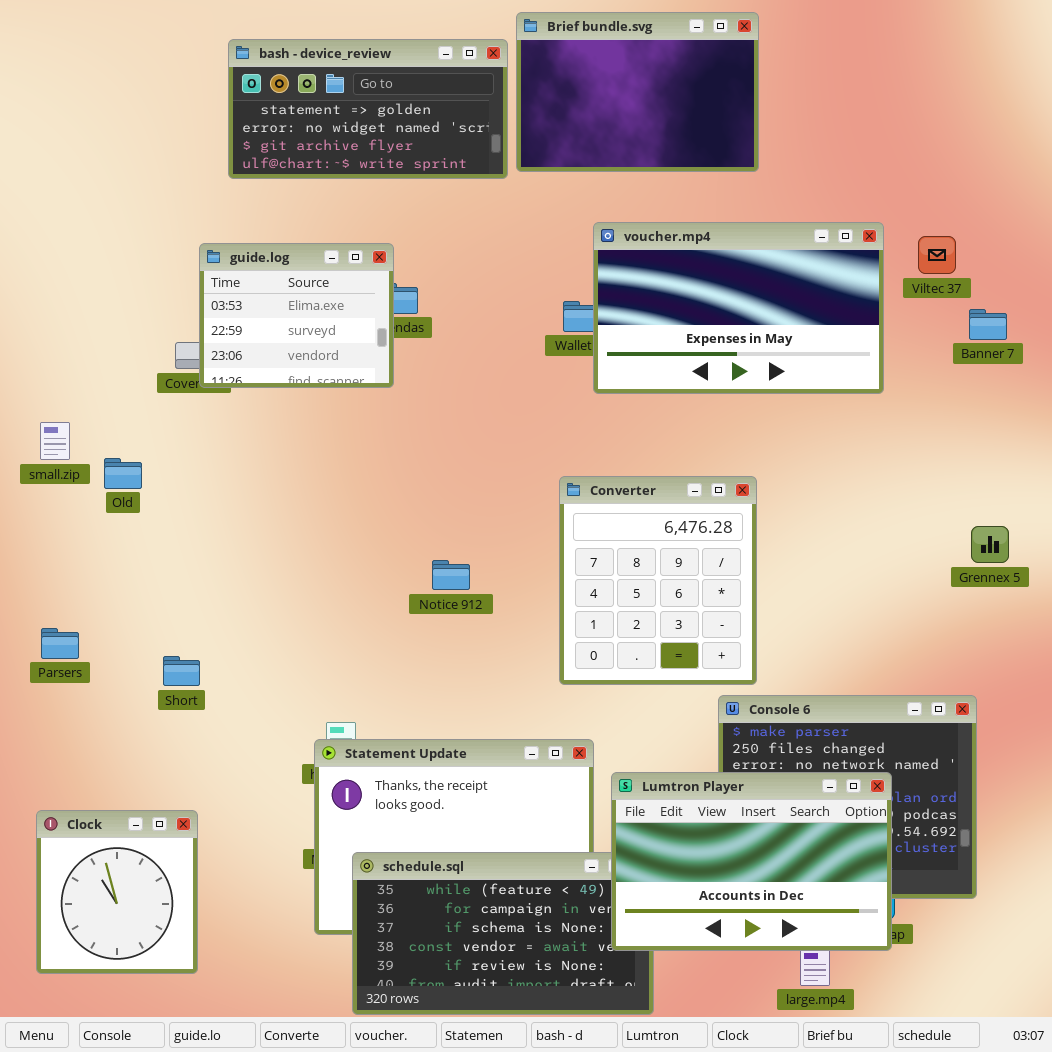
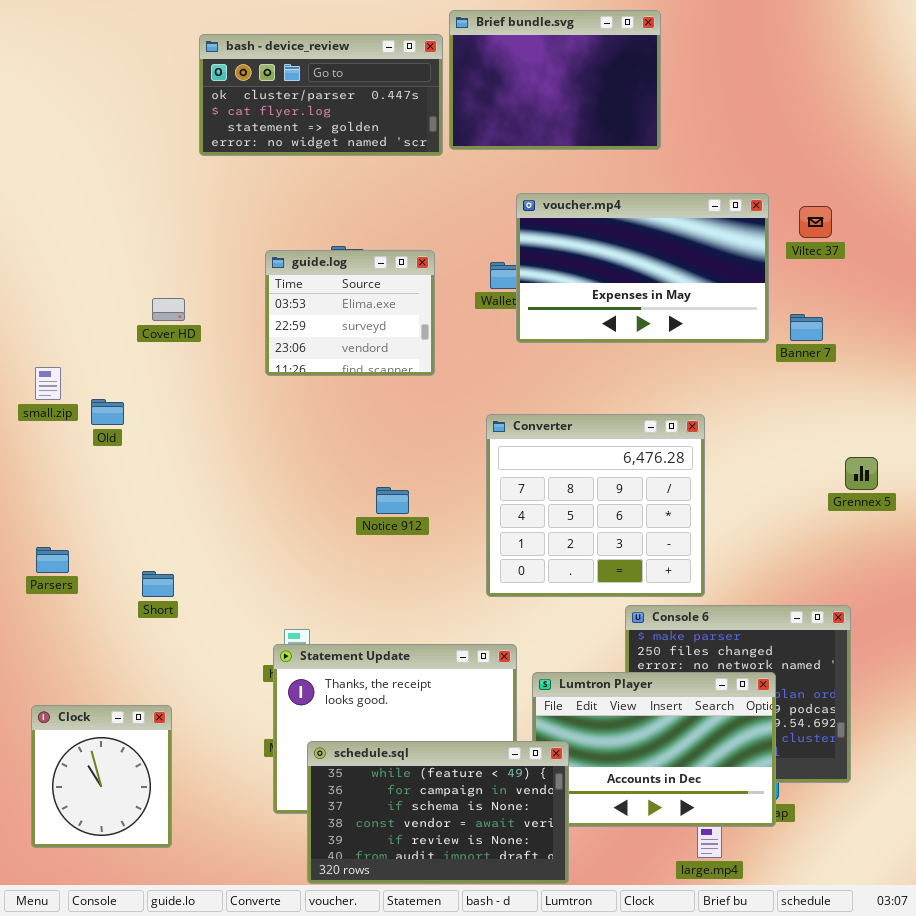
bash - device_review: [228,39,508,179] -> [199,34,443,156], scrolled up 2 rows
guide.log: [199,243,394,388] -> [265,250,435,376], moved
Banner 7: [969,309,1007,340] -> [790,314,823,341], moved
Converter: [559,476,757,685] -> [486,414,705,597], resized
schedule.sql: [352,852,654,1015] -> [307,741,569,884], raised

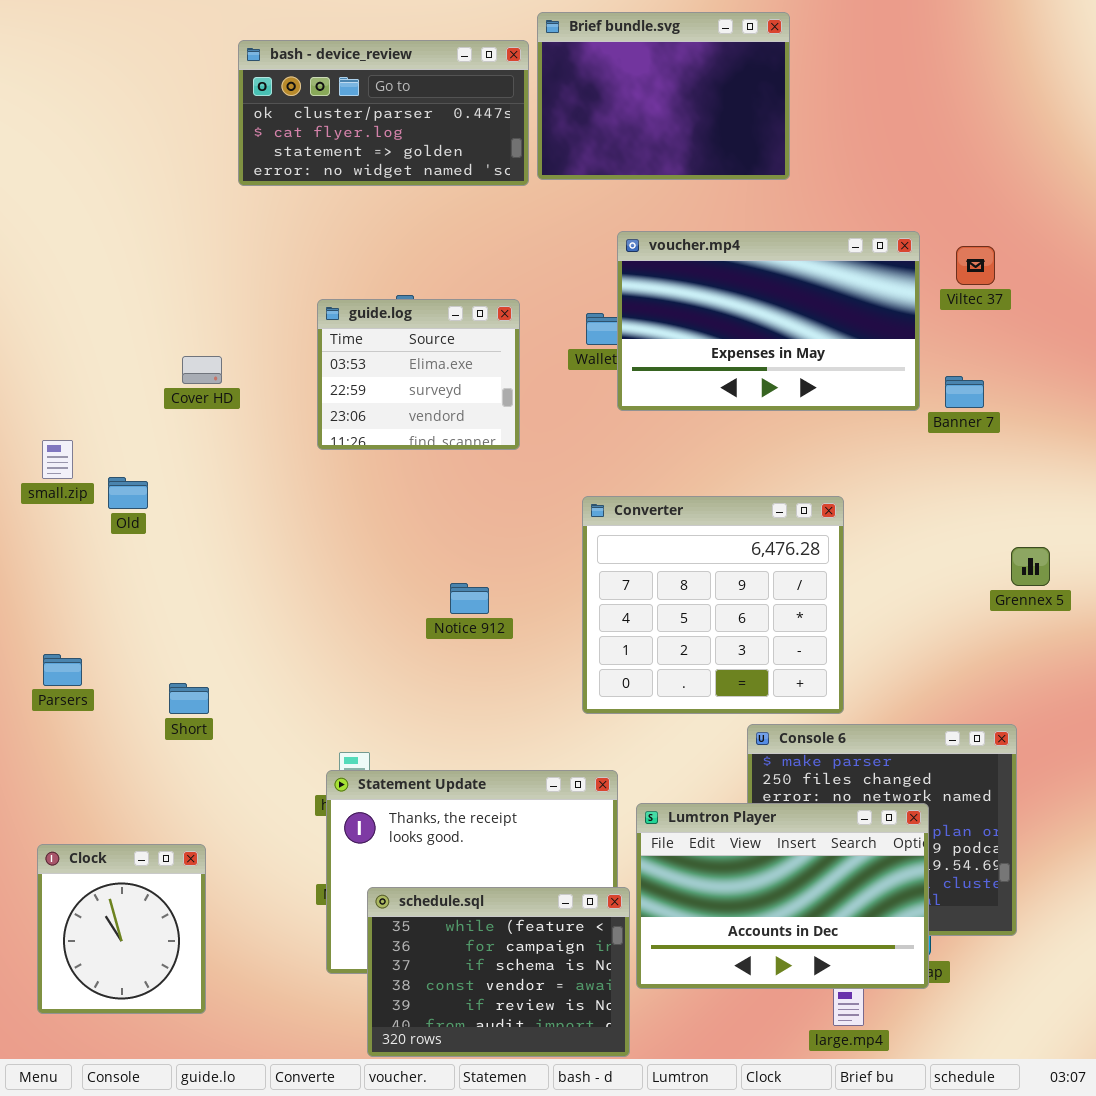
schedule.sql: [307,741,569,884] -> [367,887,630,1057], resized

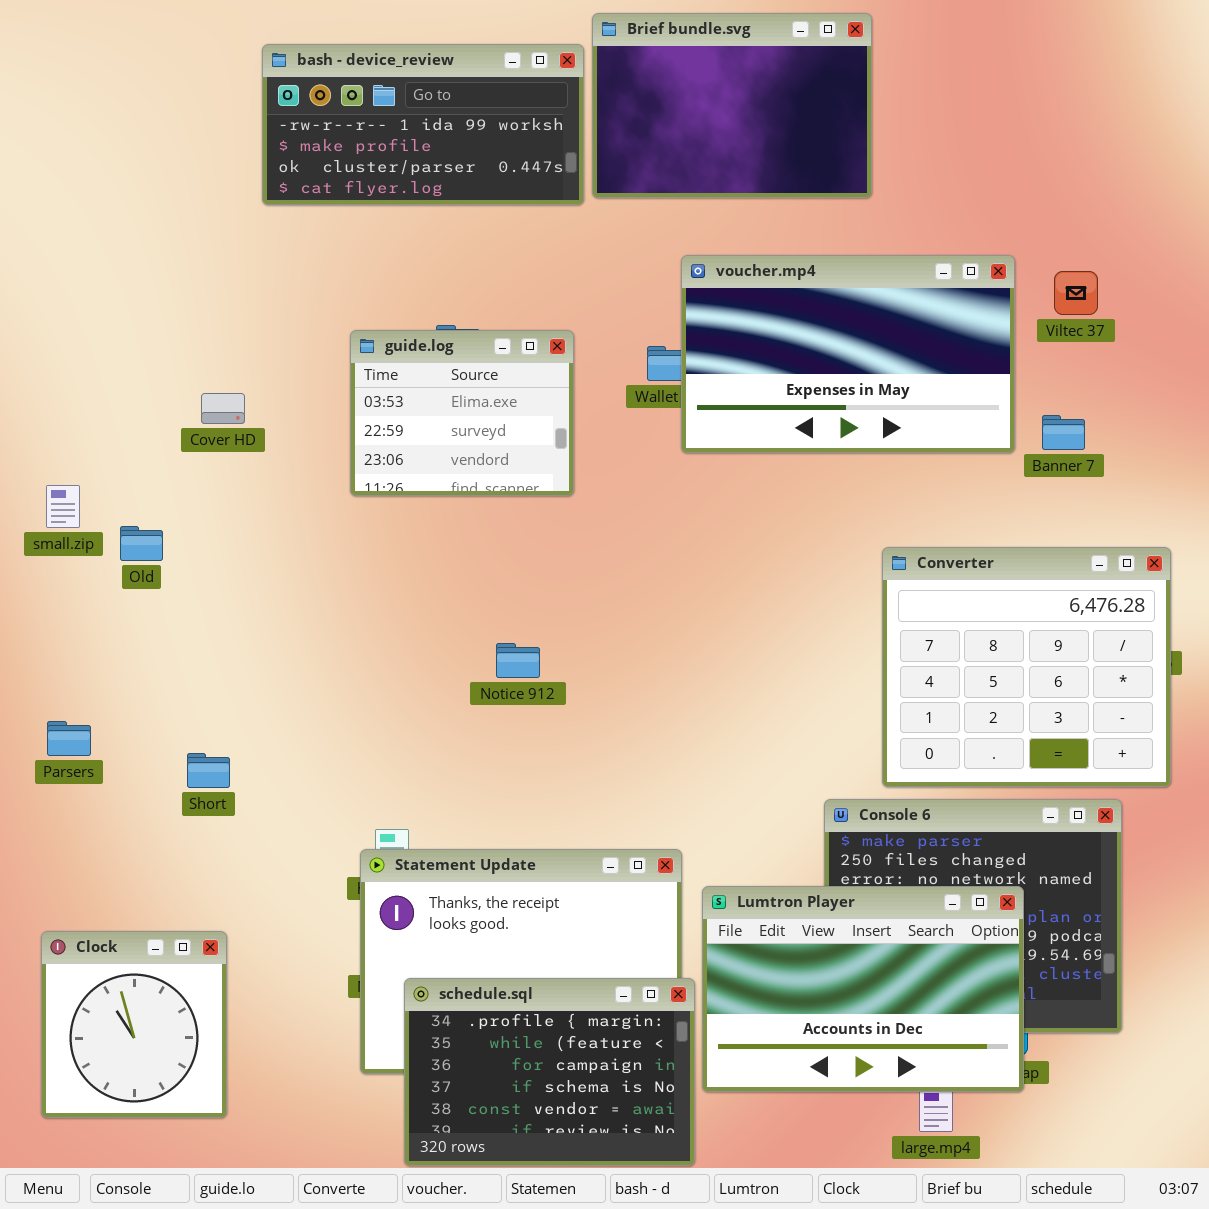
bash - device_review: [238,40,529,186] -> [262,44,584,205], scrolled up 2 rows
Converter: [582,496,844,714] -> [882,547,1171,787], moved
schedule.sql: [367,887,630,1057] -> [404,978,695,1166], scrolled up 1 row

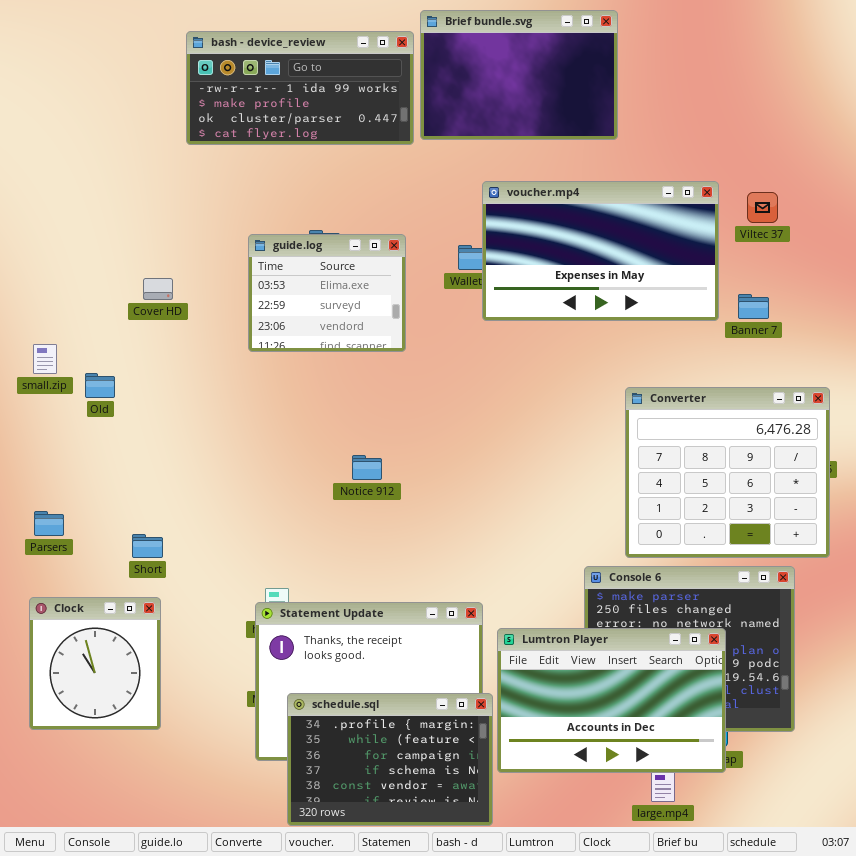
Clock: [41,931,227,1118] -> [29,597,161,730], moved

